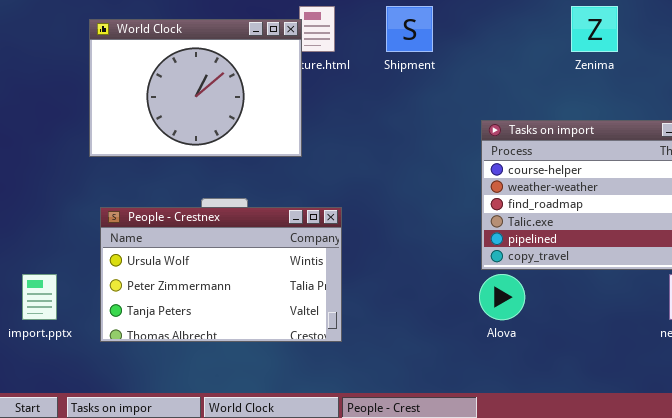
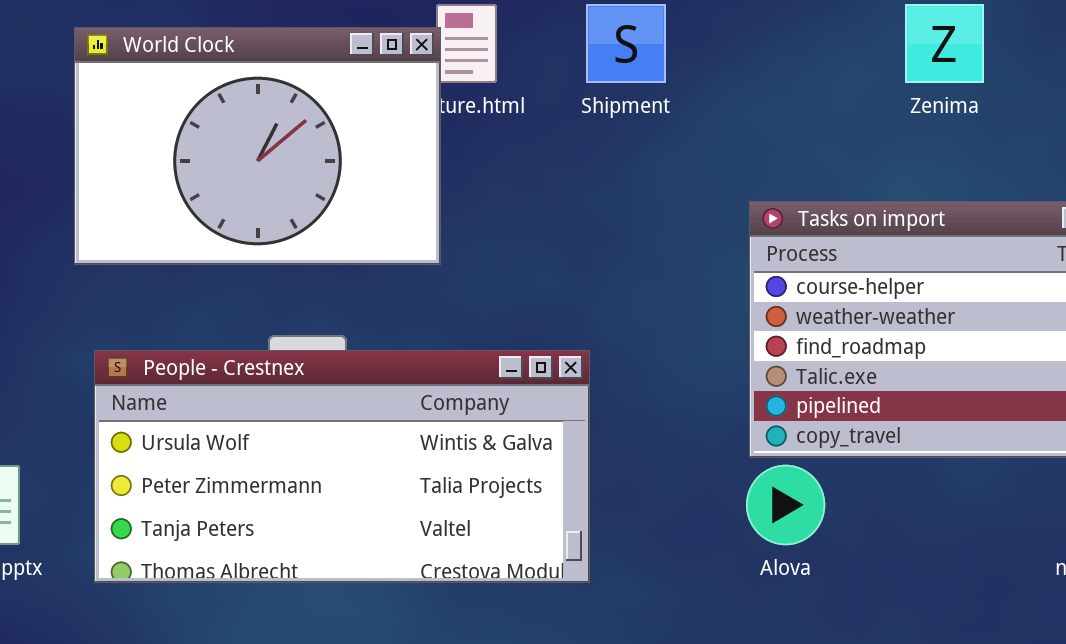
People - Crestnex: [100,207,342,342] -> [94,350,590,583], resized

